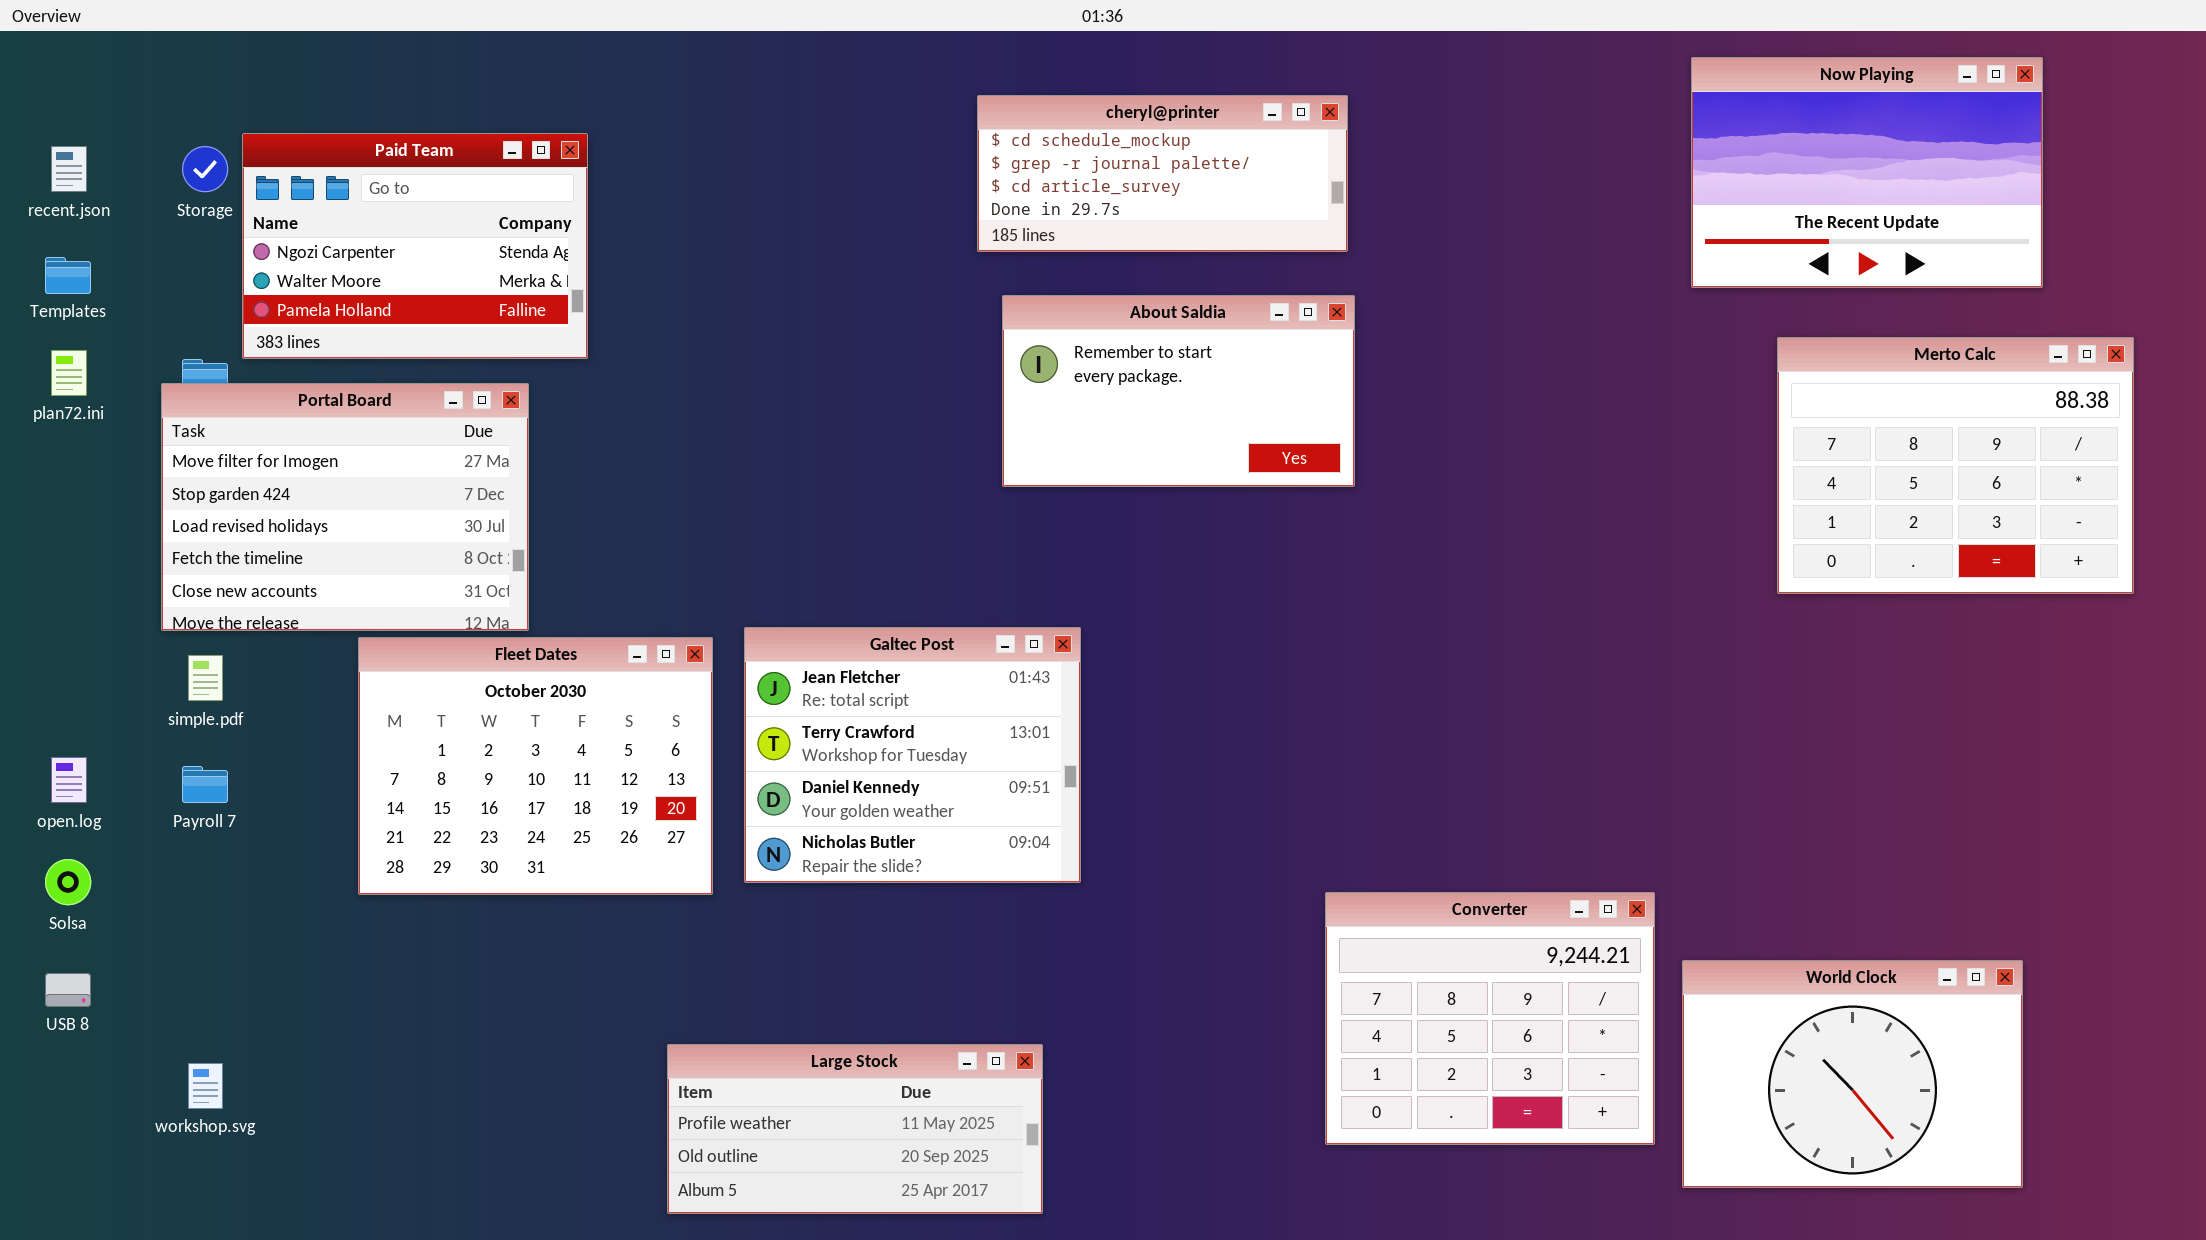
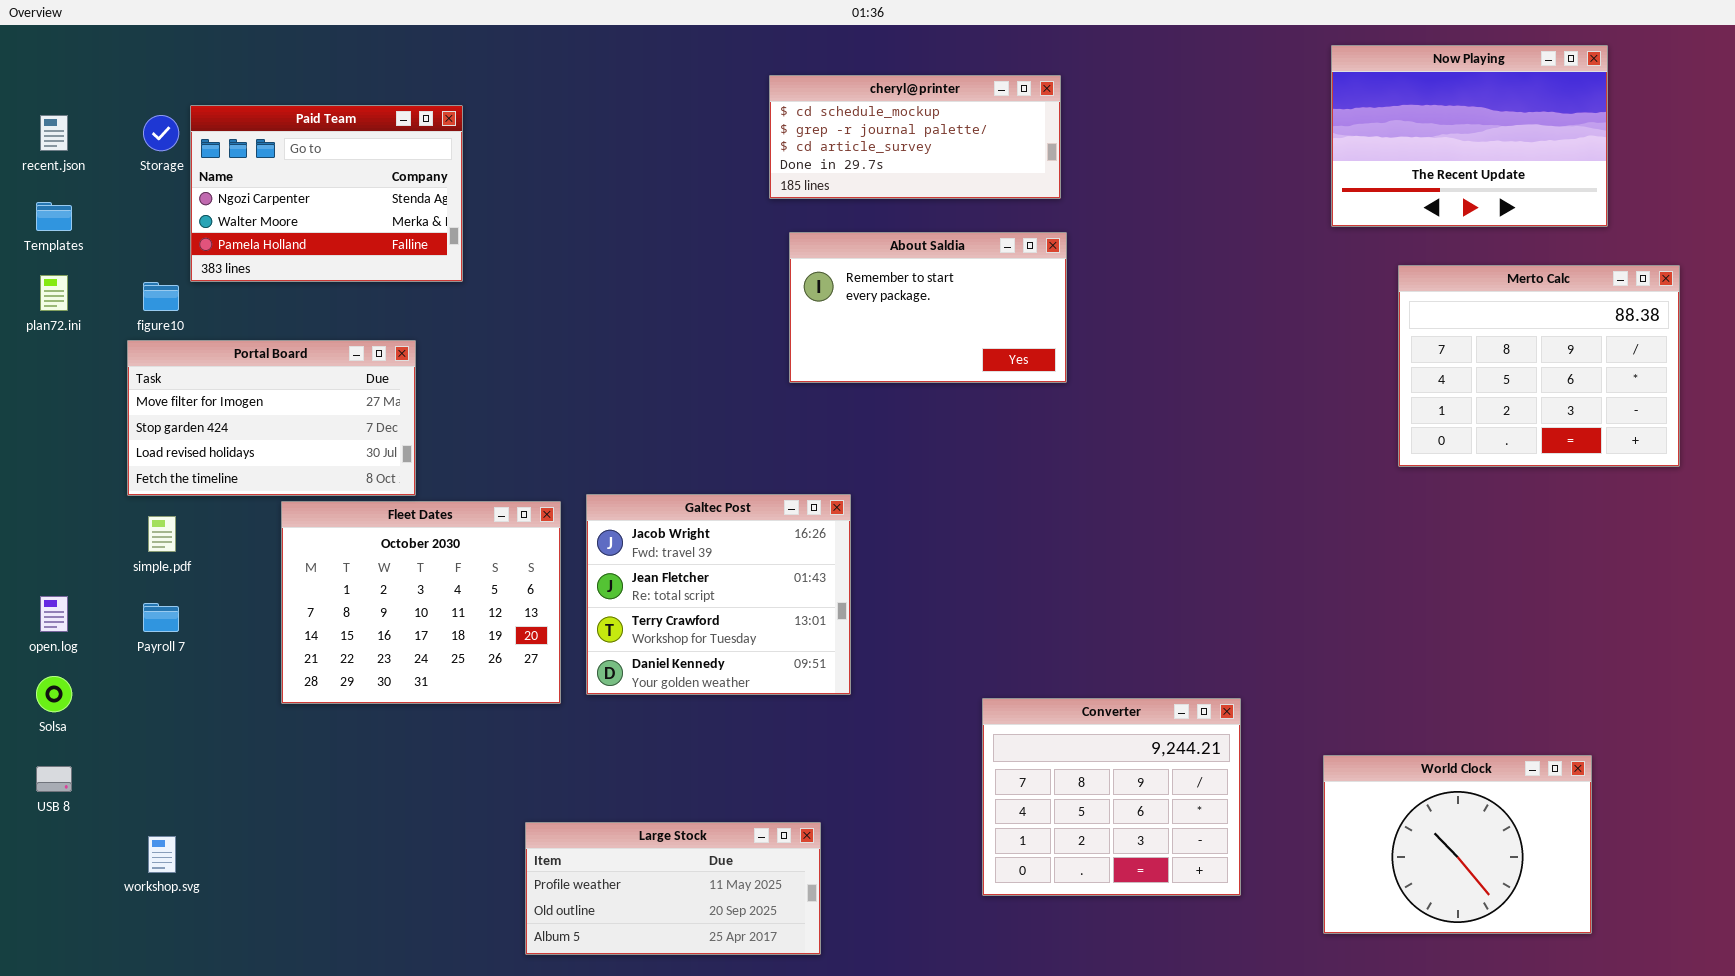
Portal Board: [161,383,529,631] -> [127,340,416,496], resized
Galtec Post: [744,627,1081,883] -> [586,494,851,695], scrolled up 1 row
Converter: [1325,892,1655,1145] -> [982,698,1241,896], moved

